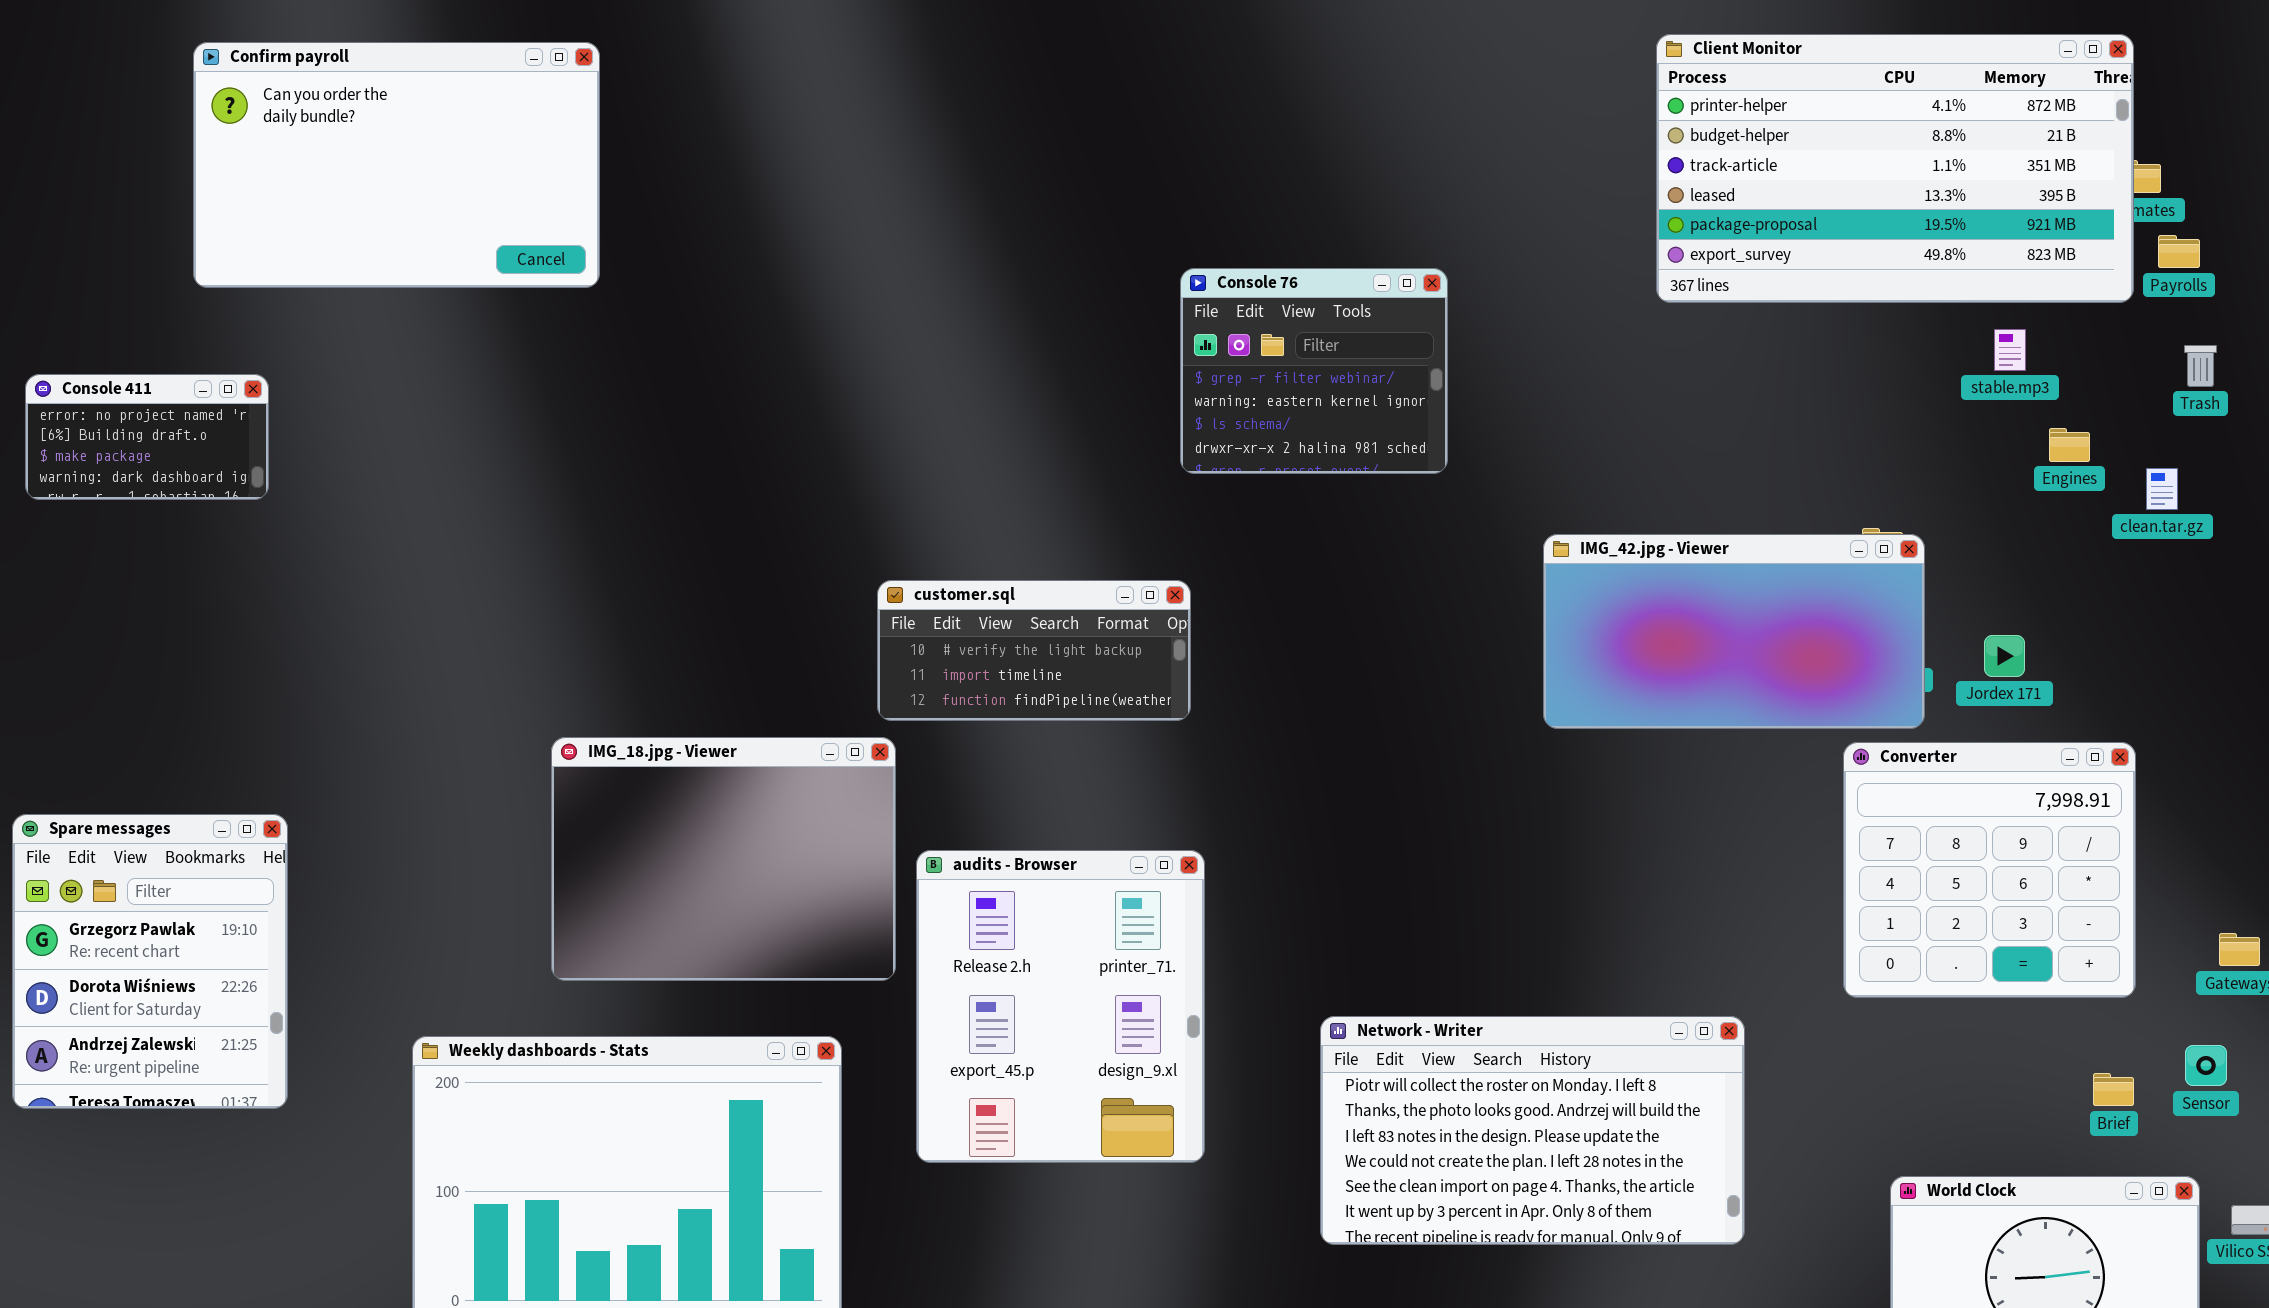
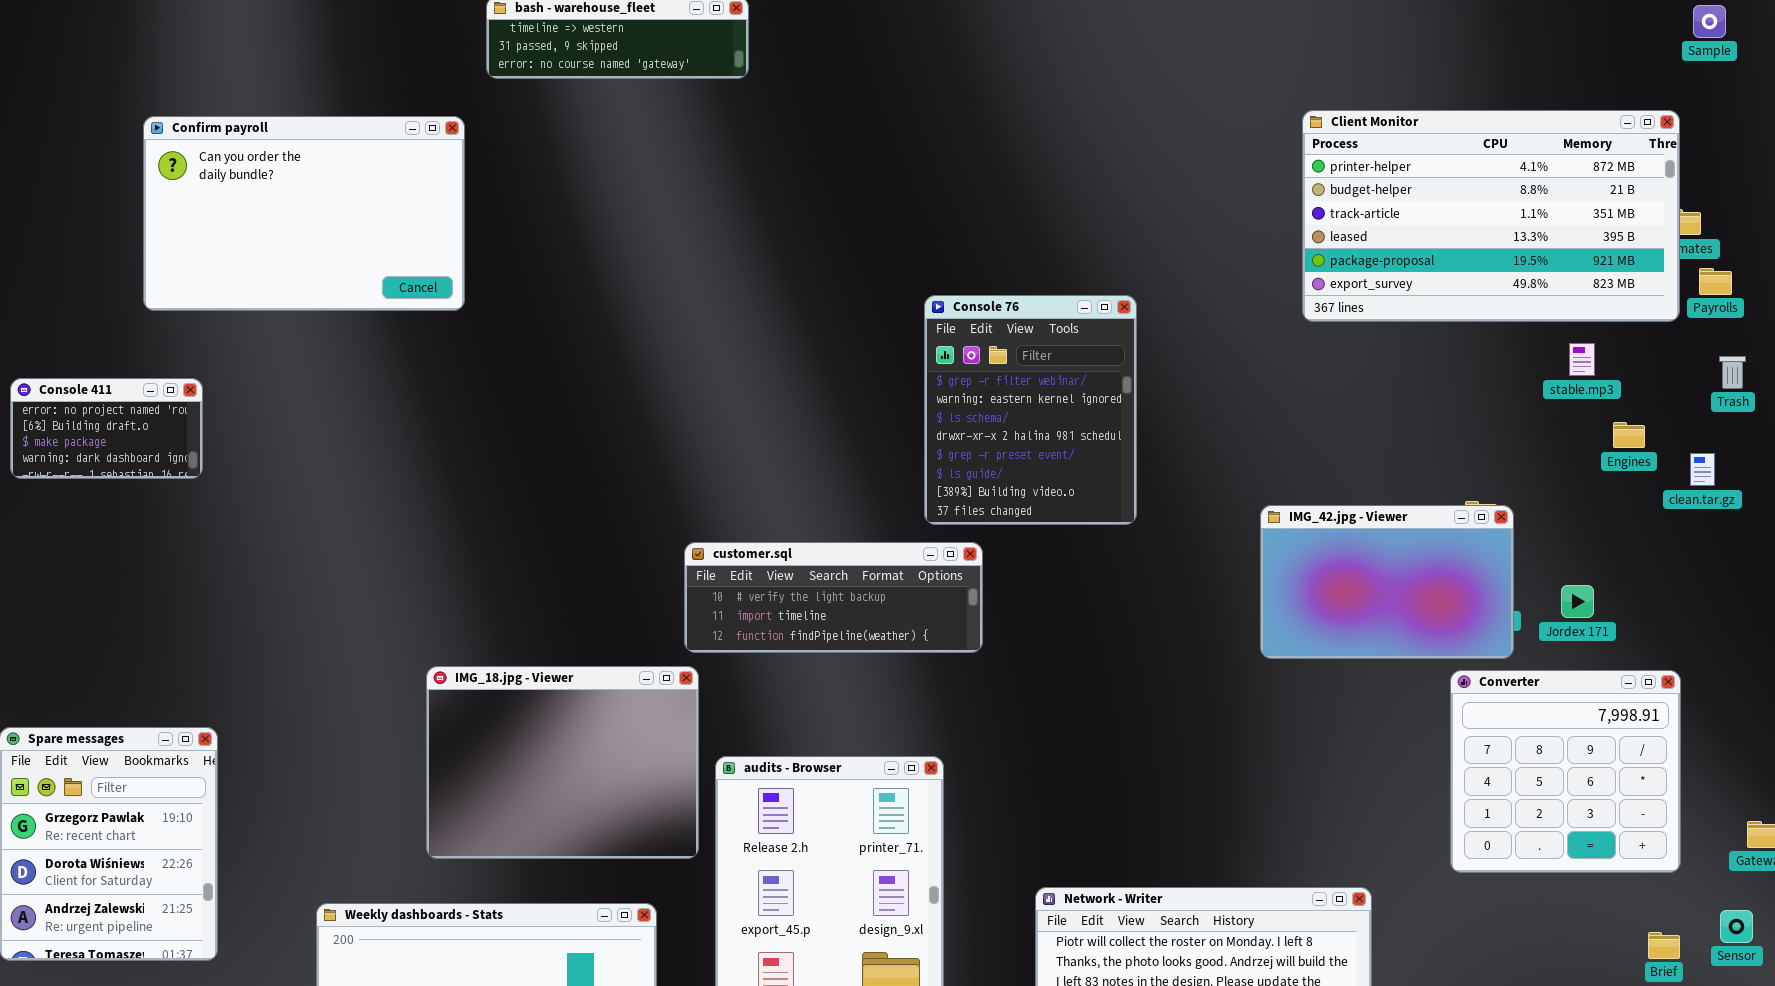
Console 76: [1180,268,1448,474] -> [924,295,1137,525], resized
IMG_42.jpg - Viewer: [1543,534,1925,729] -> [1260,505,1514,659], resized
customer.sql: [877,580,1191,721] -> [684,542,983,653], resized

